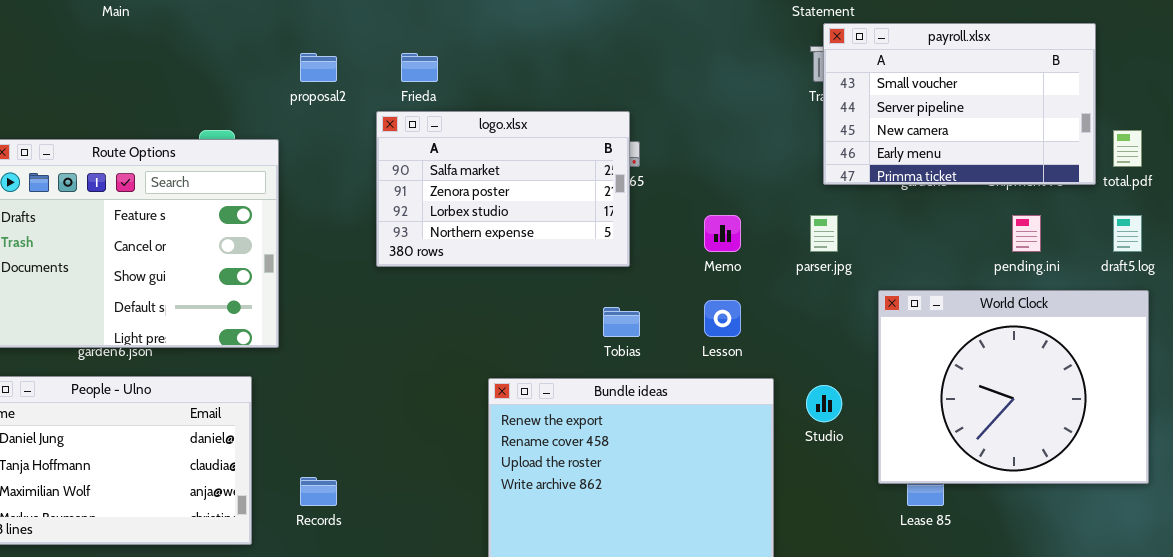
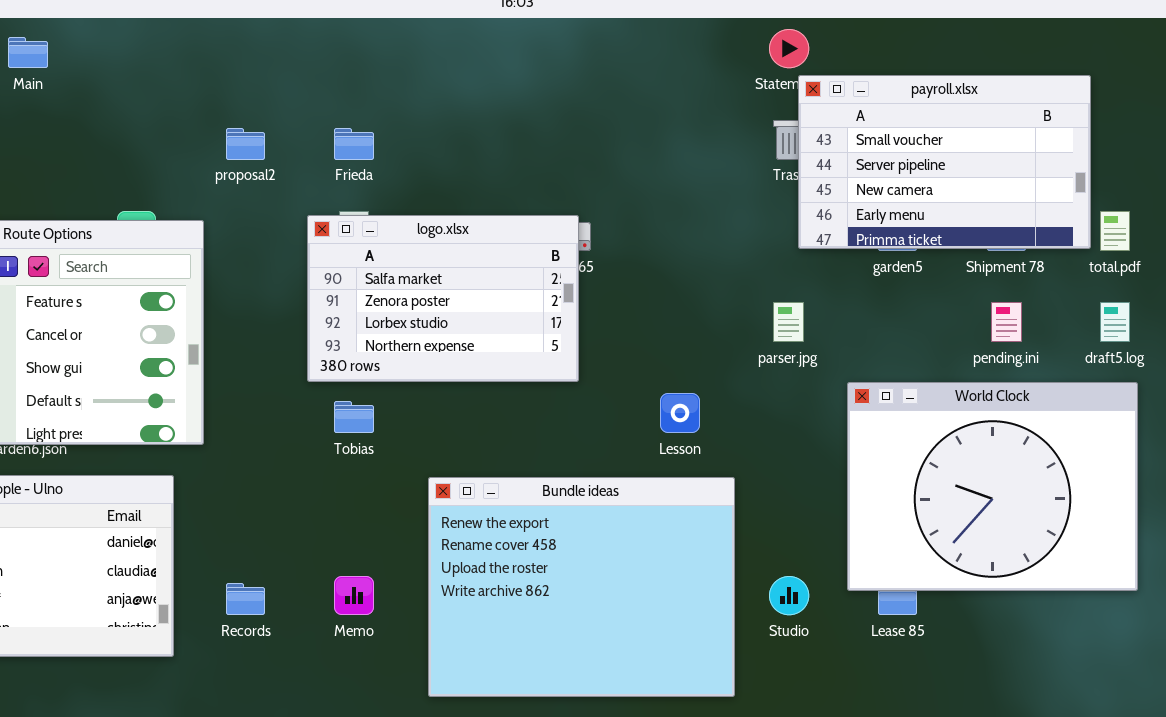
payroll.xlsx: [823,23,1096,185] -> [798,75,1091,249], moved
logo.xlsx: [376,111,630,267] -> [307,215,579,382], moved
Memo: [704,215,741,252] -> [334,576,374,615], moved
Tobias: [603,307,640,337] -> [334,401,374,433], moved
Studio: [806,385,842,422] -> [769,576,809,615], moved

